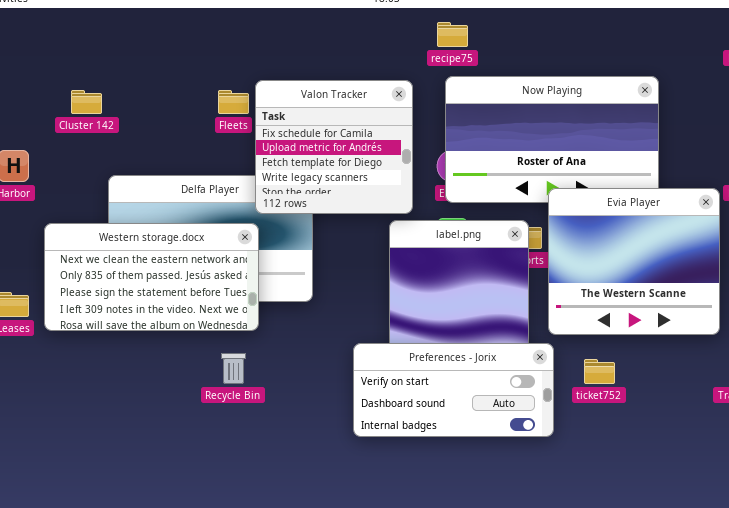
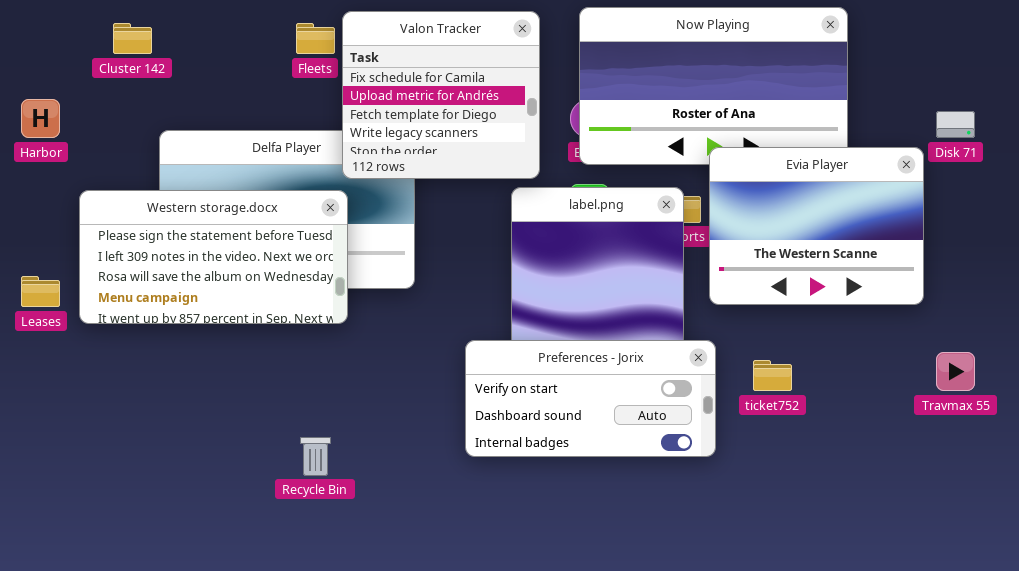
Evia Player: [548,188,720,335] -> [709,147,924,305], resized
Western storage.docx: [44,223,259,331] -> [79,190,348,324], scrolled down 2 rows
Recycle Bin: [221,353,246,384] -> [300,437,331,476], moved

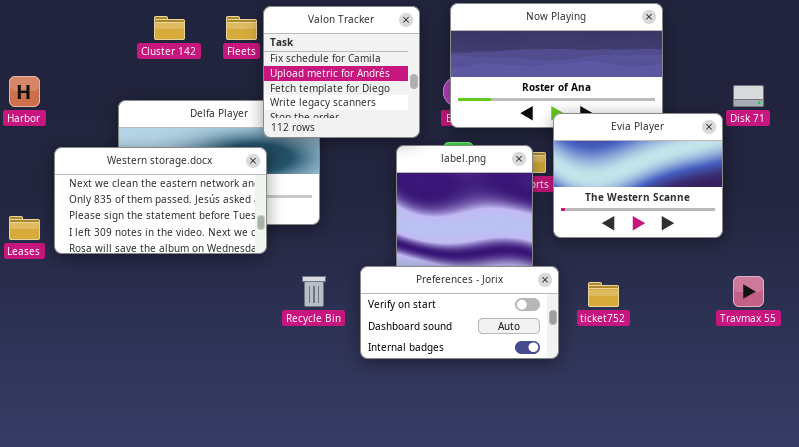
Cluster 142: [113,23,152,54] -> [154,16,185,40], moved
Western storage.docx: [79,190,348,324] -> [54,147,267,254], scrolled up 2 rows
Recycle Bin: [300,437,331,476] -> [302,276,326,307], moved

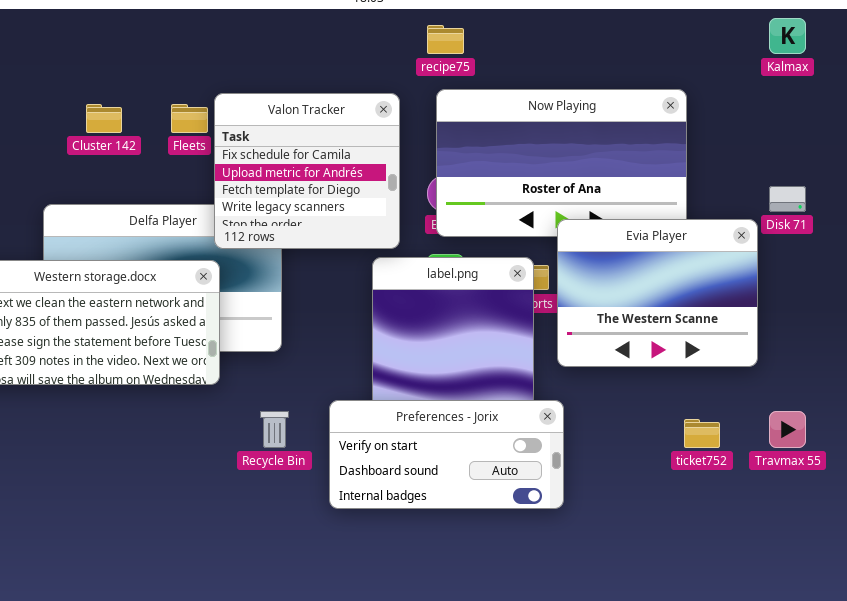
ticket752: [588,282,619,307] -> [684,419,720,448], moved

